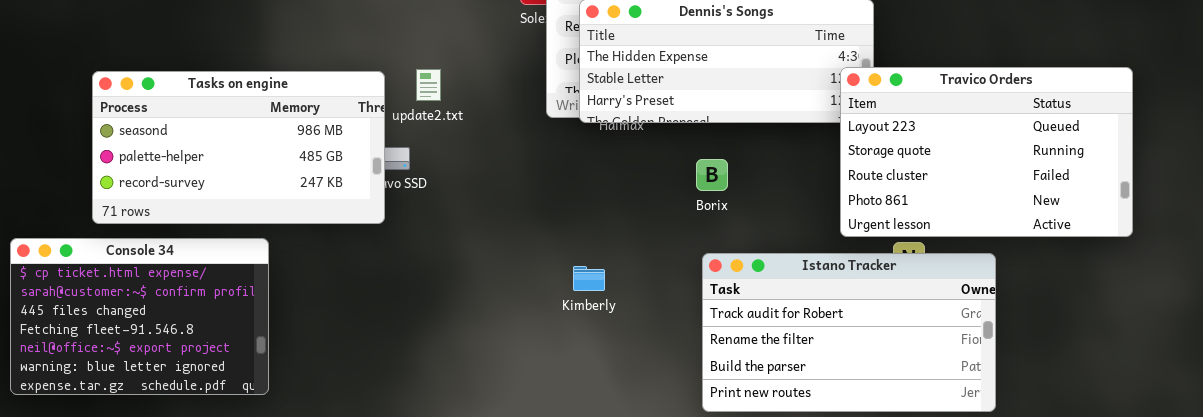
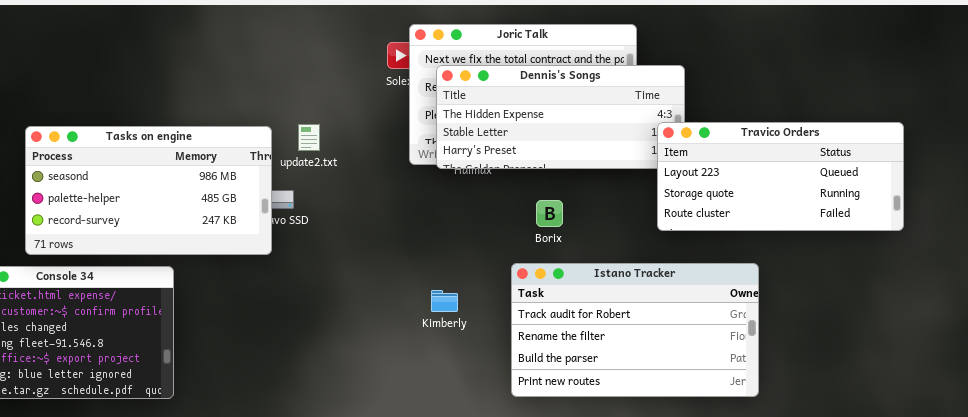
Travico Orders: [840,67,1133,237] -> [657,122,904,231], resized
Istano Tracker: [702,253,996,412] -> [511,263,759,397], moved

